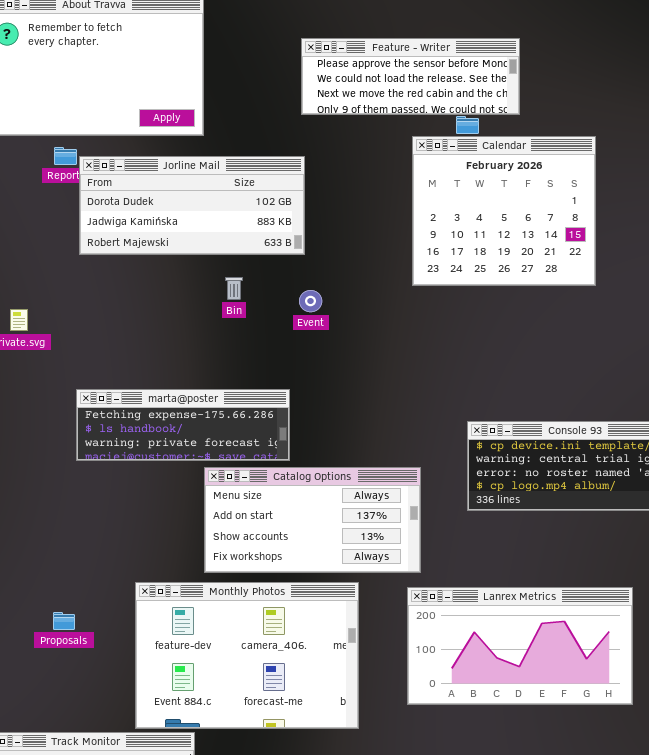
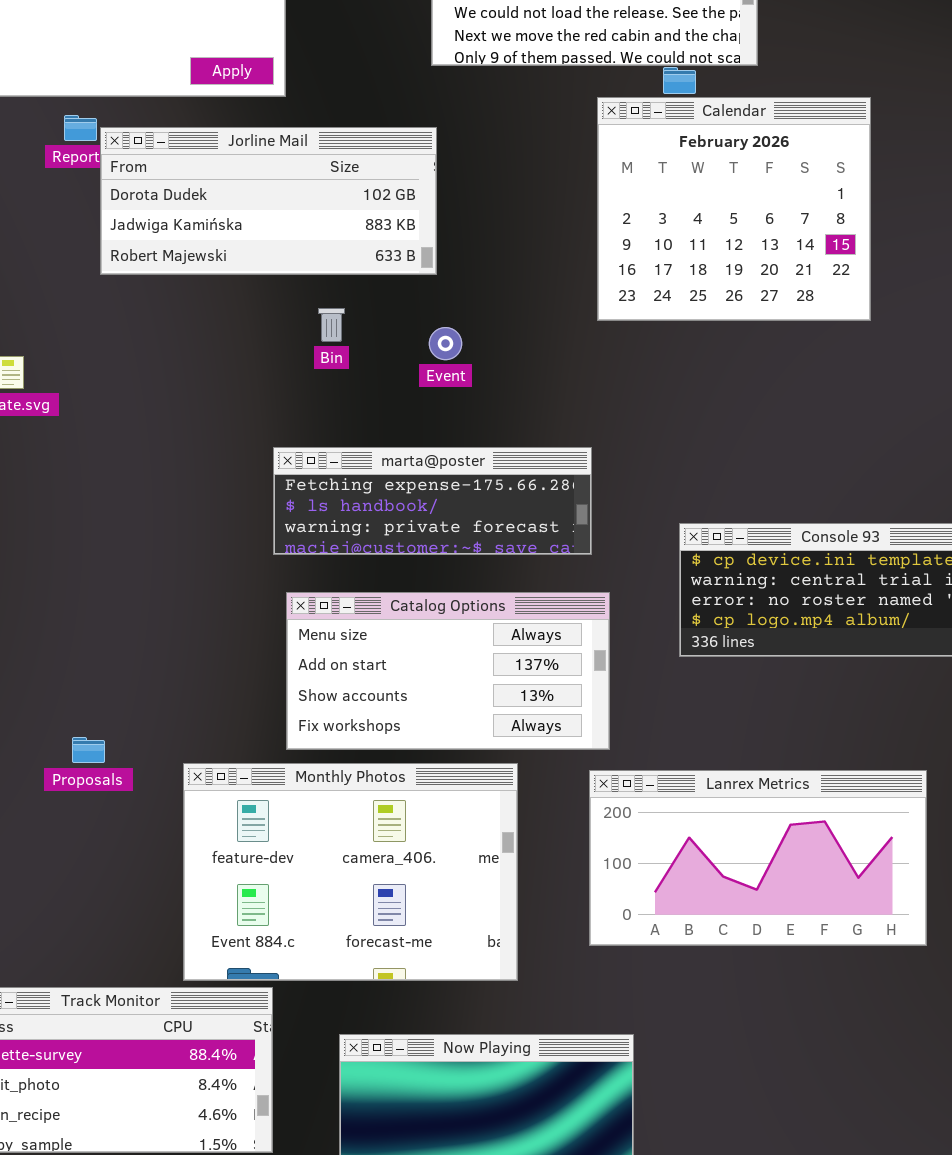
marta@poster: [76,389,290,461] -> [273,447,592,555], moved
Proposals: [53,612,75,630] -> [72,737,105,763], moved

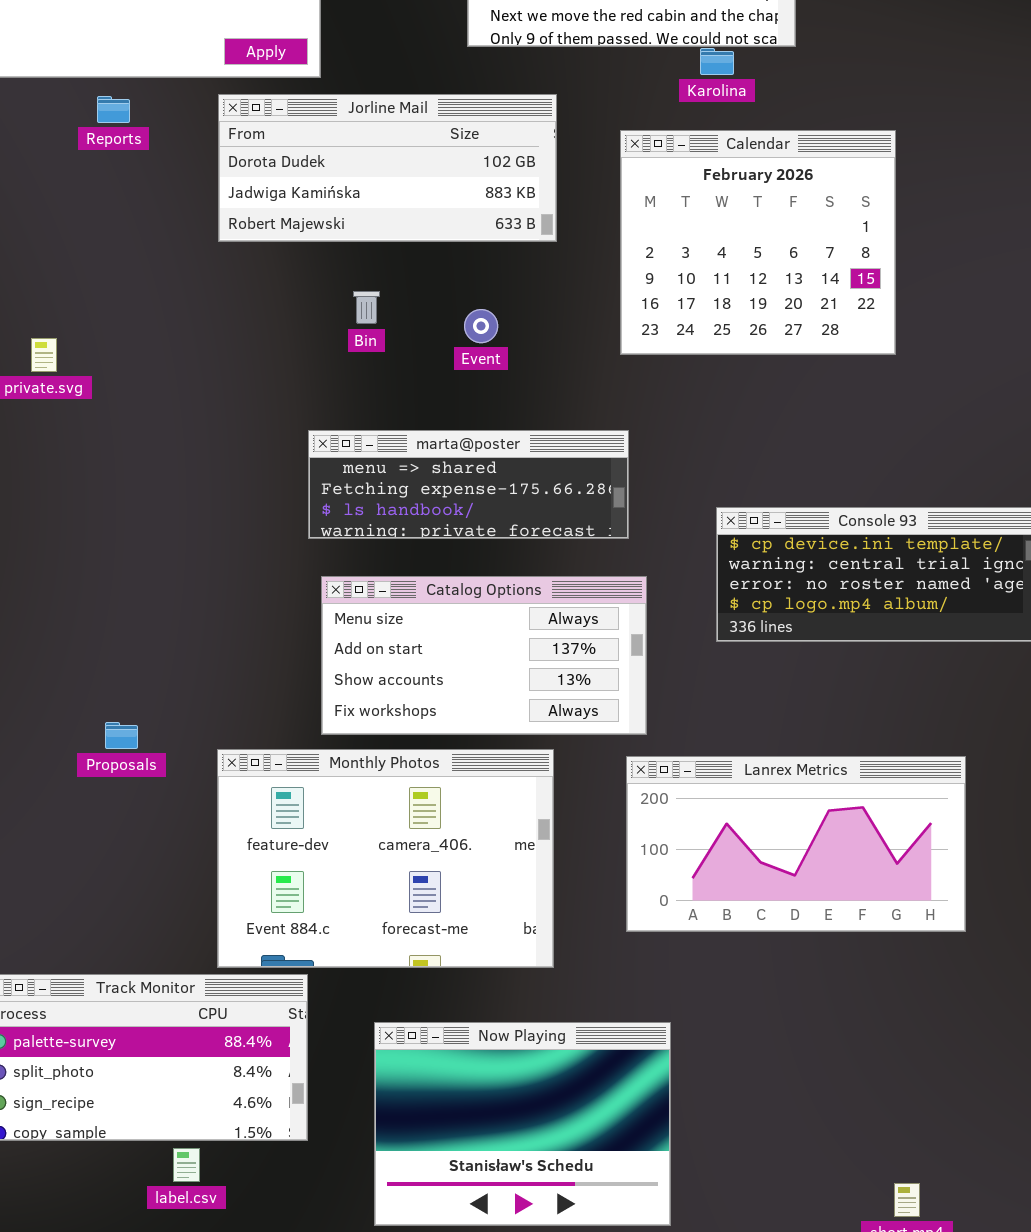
Calendar: [597,97,871,321] -> [620,130,896,355], moved
Jorline Mail: [100,127,437,275] -> [218,94,557,242], moved
marta@poster: [273,447,592,555] -> [308,430,629,539], scrolled up 1 row

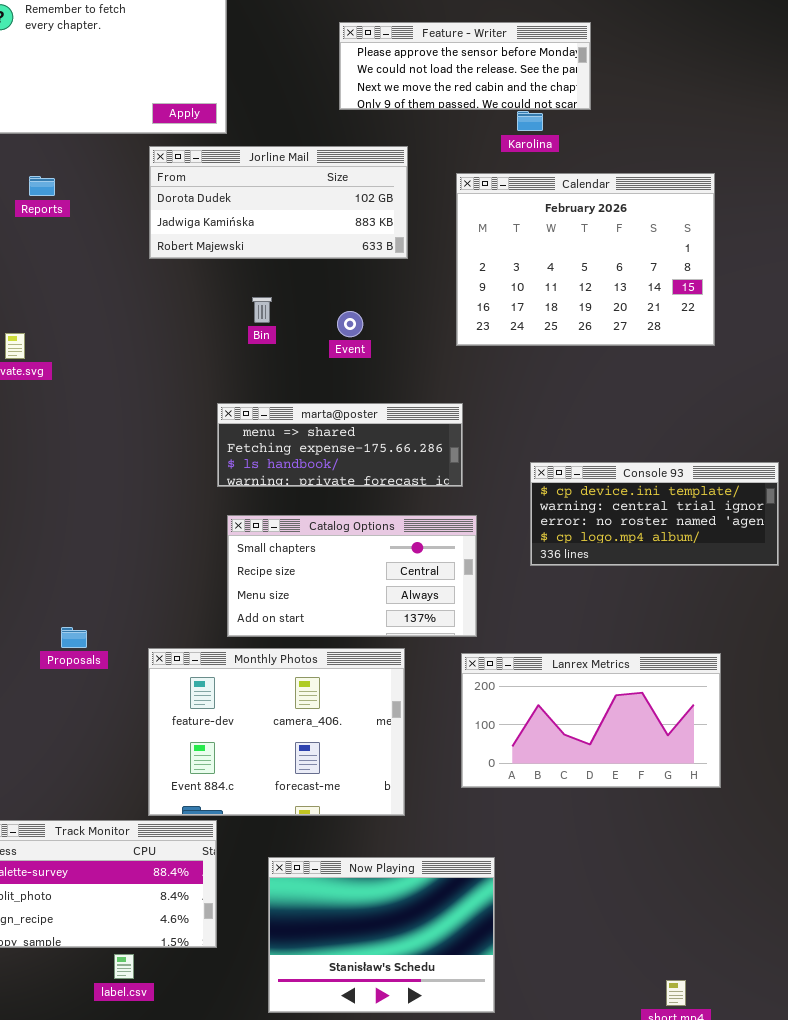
Reports: [97,96,130,123] -> [29,176,55,196], moved
Calendar: [620,130,896,355] -> [456,173,715,346], resized
Catalog Options: [321,576,647,735] -> [227,515,477,637], scrolled up 2 rows

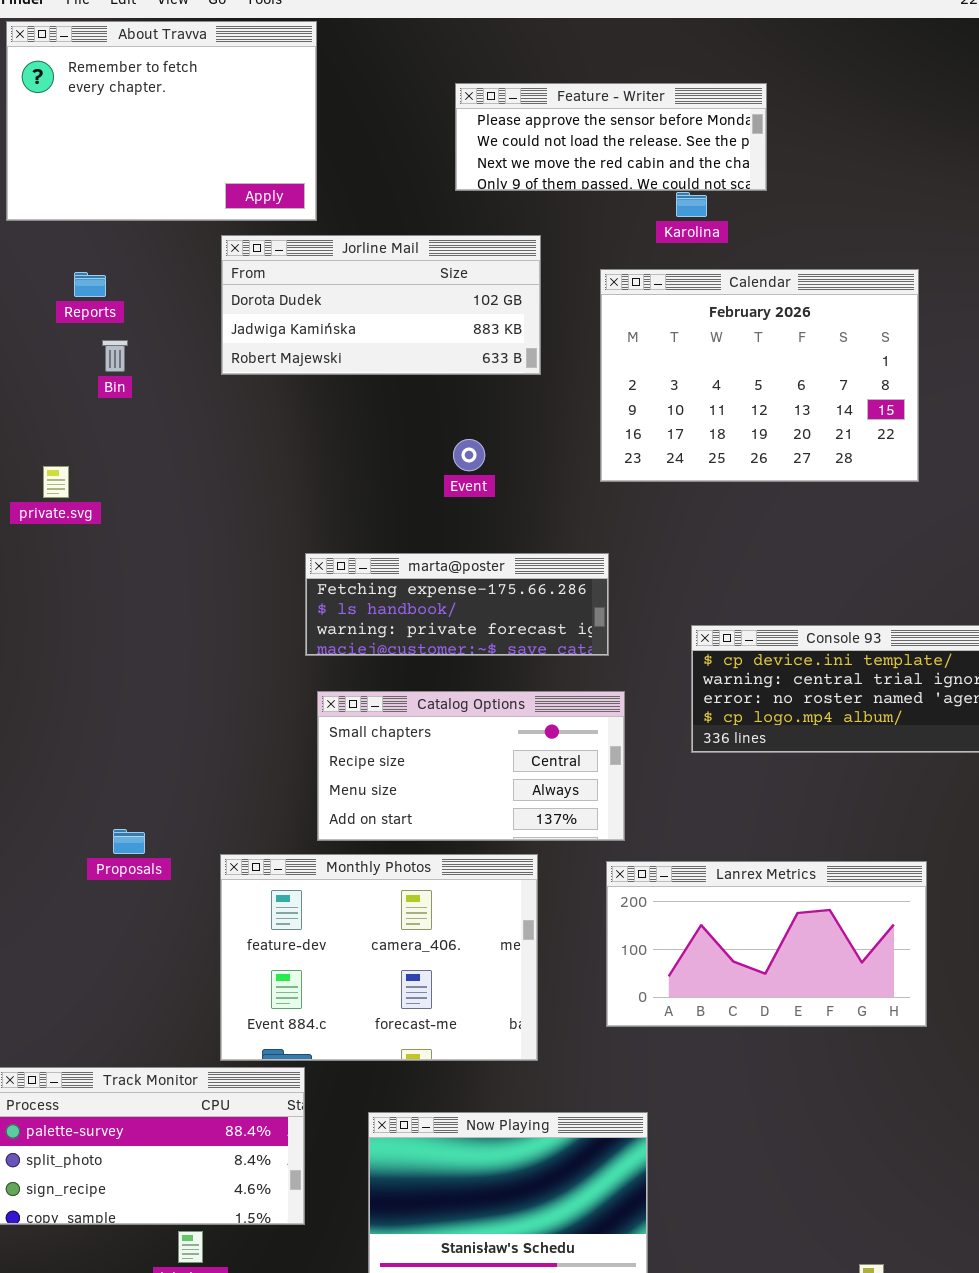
Bin: [252,297,272,323] -> [102,340,128,372], moved
marta@poster: [217,403,463,487] -> [305,553,609,656], scrolled down 1 row

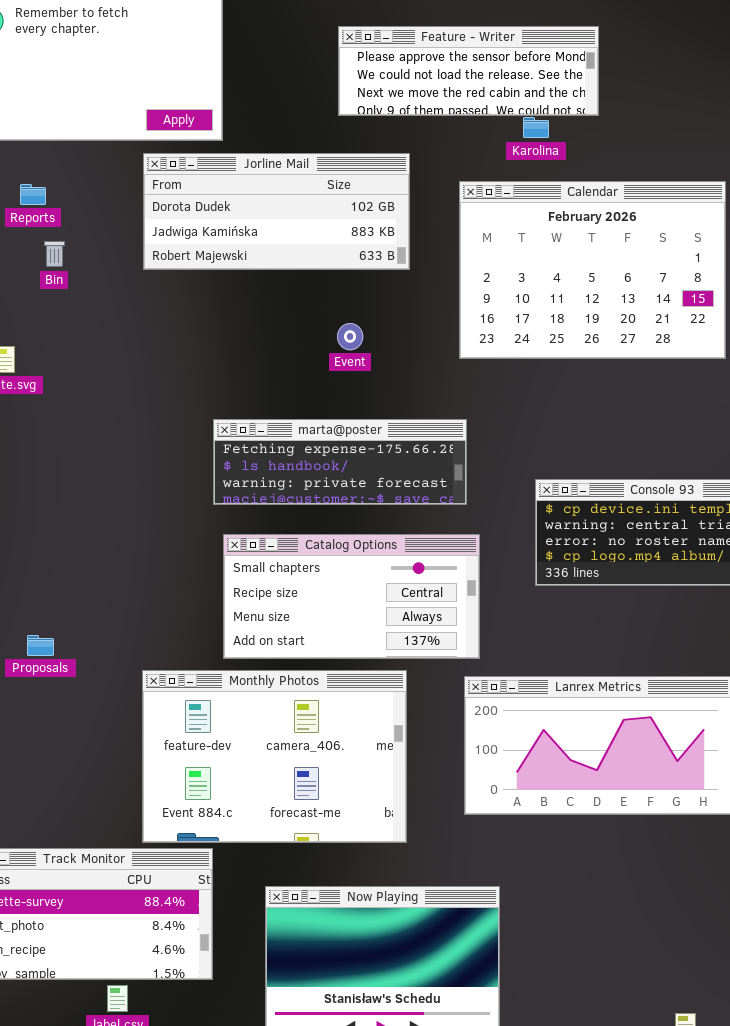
Proposals: [113,829,145,854] -> [27,635,54,656], moved

